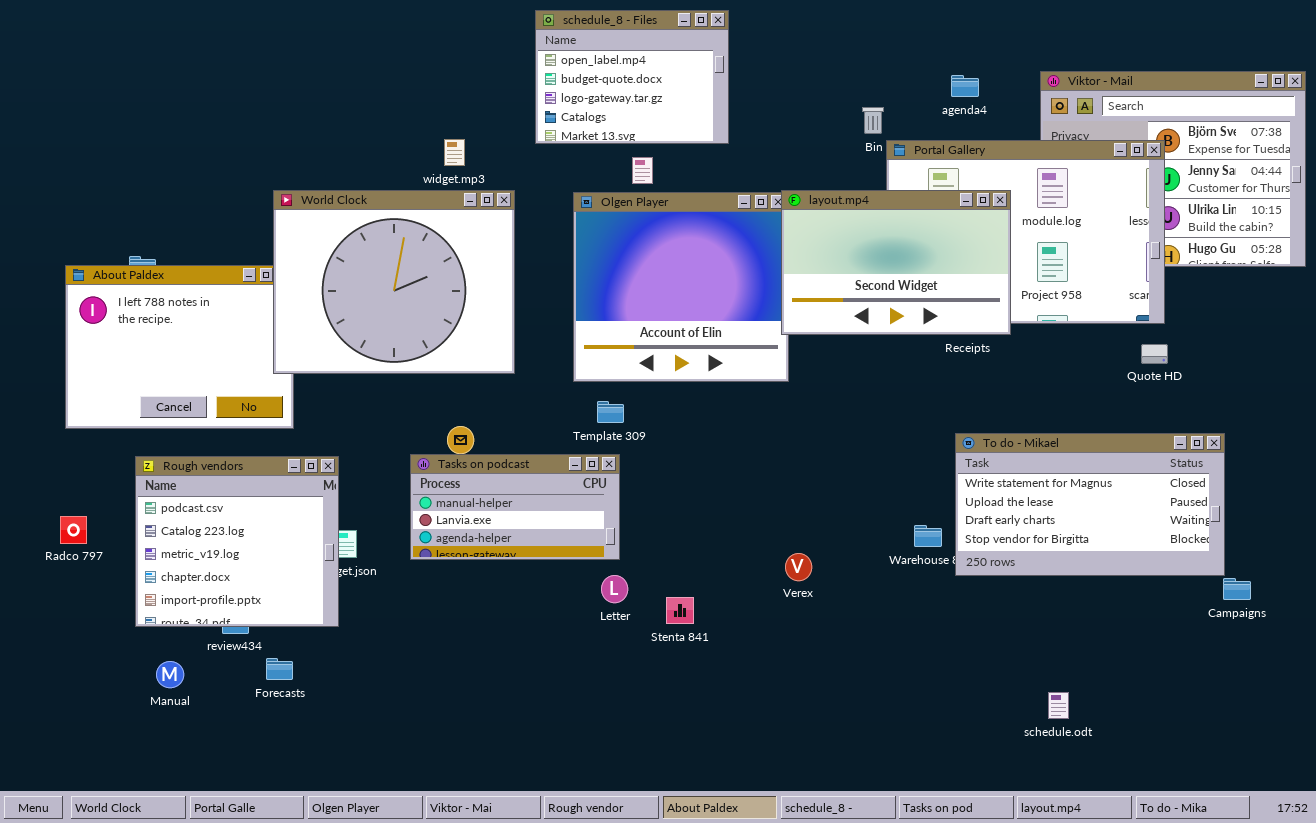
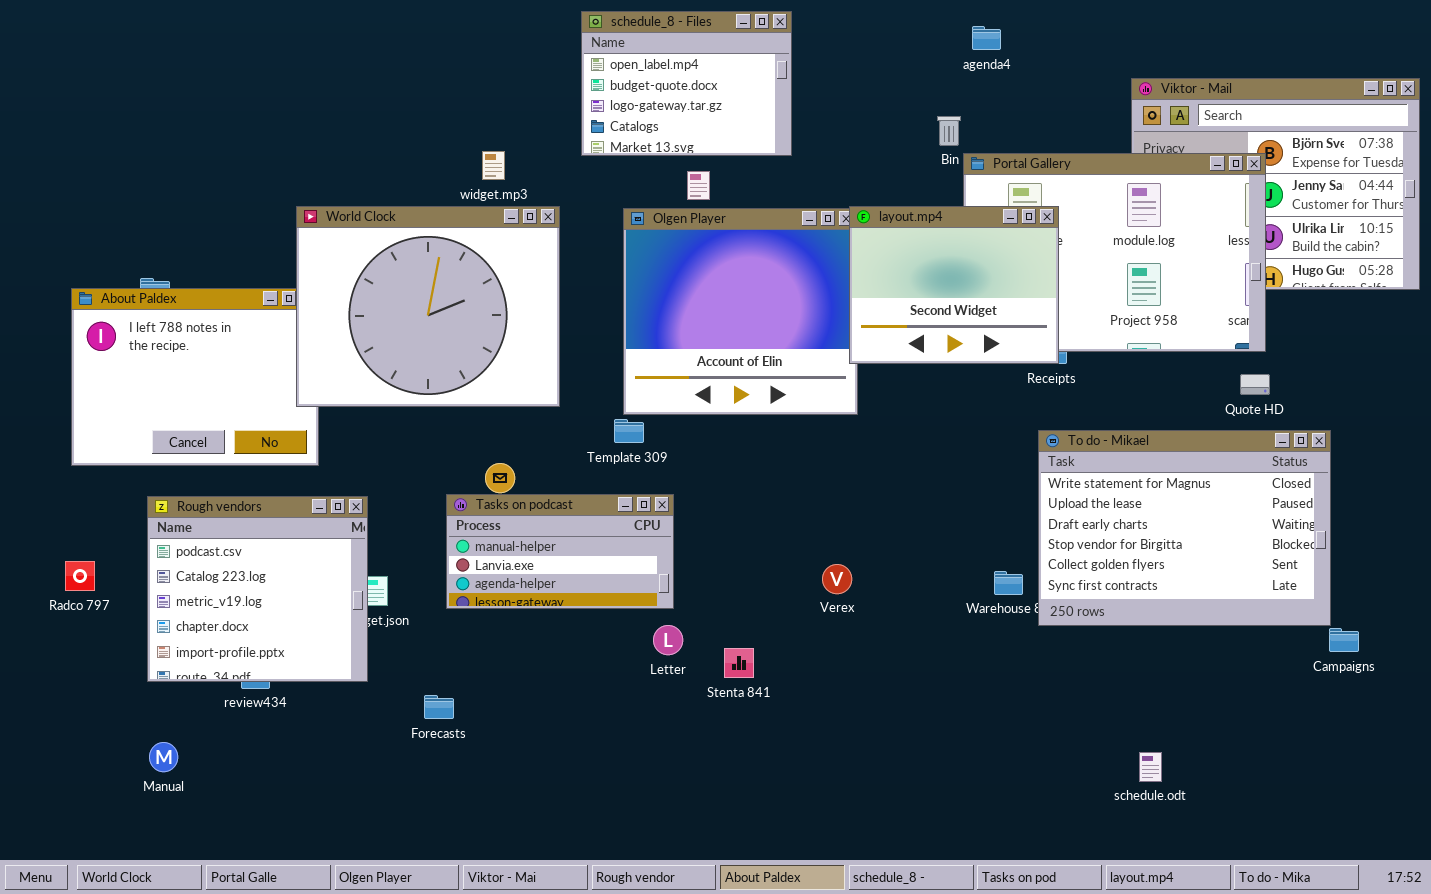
agenda4: [951,75,979,97] -> [972,26,1001,50], moved
layout.mp4: [781,190,1011,335] -> [849,206,1059,364], resized
Template 309: [597,401,624,423] -> [614,419,644,443], moved
To do - Mikael: [955,433,1225,576] -> [1038,430,1331,626], resized
Verex: [785,553,812,581] -> [822,564,852,594], moved
Forecasts: [266,658,293,680] -> [424,695,454,719], moved
Manual: [156,661,184,688] -> [149,742,178,772], moved

